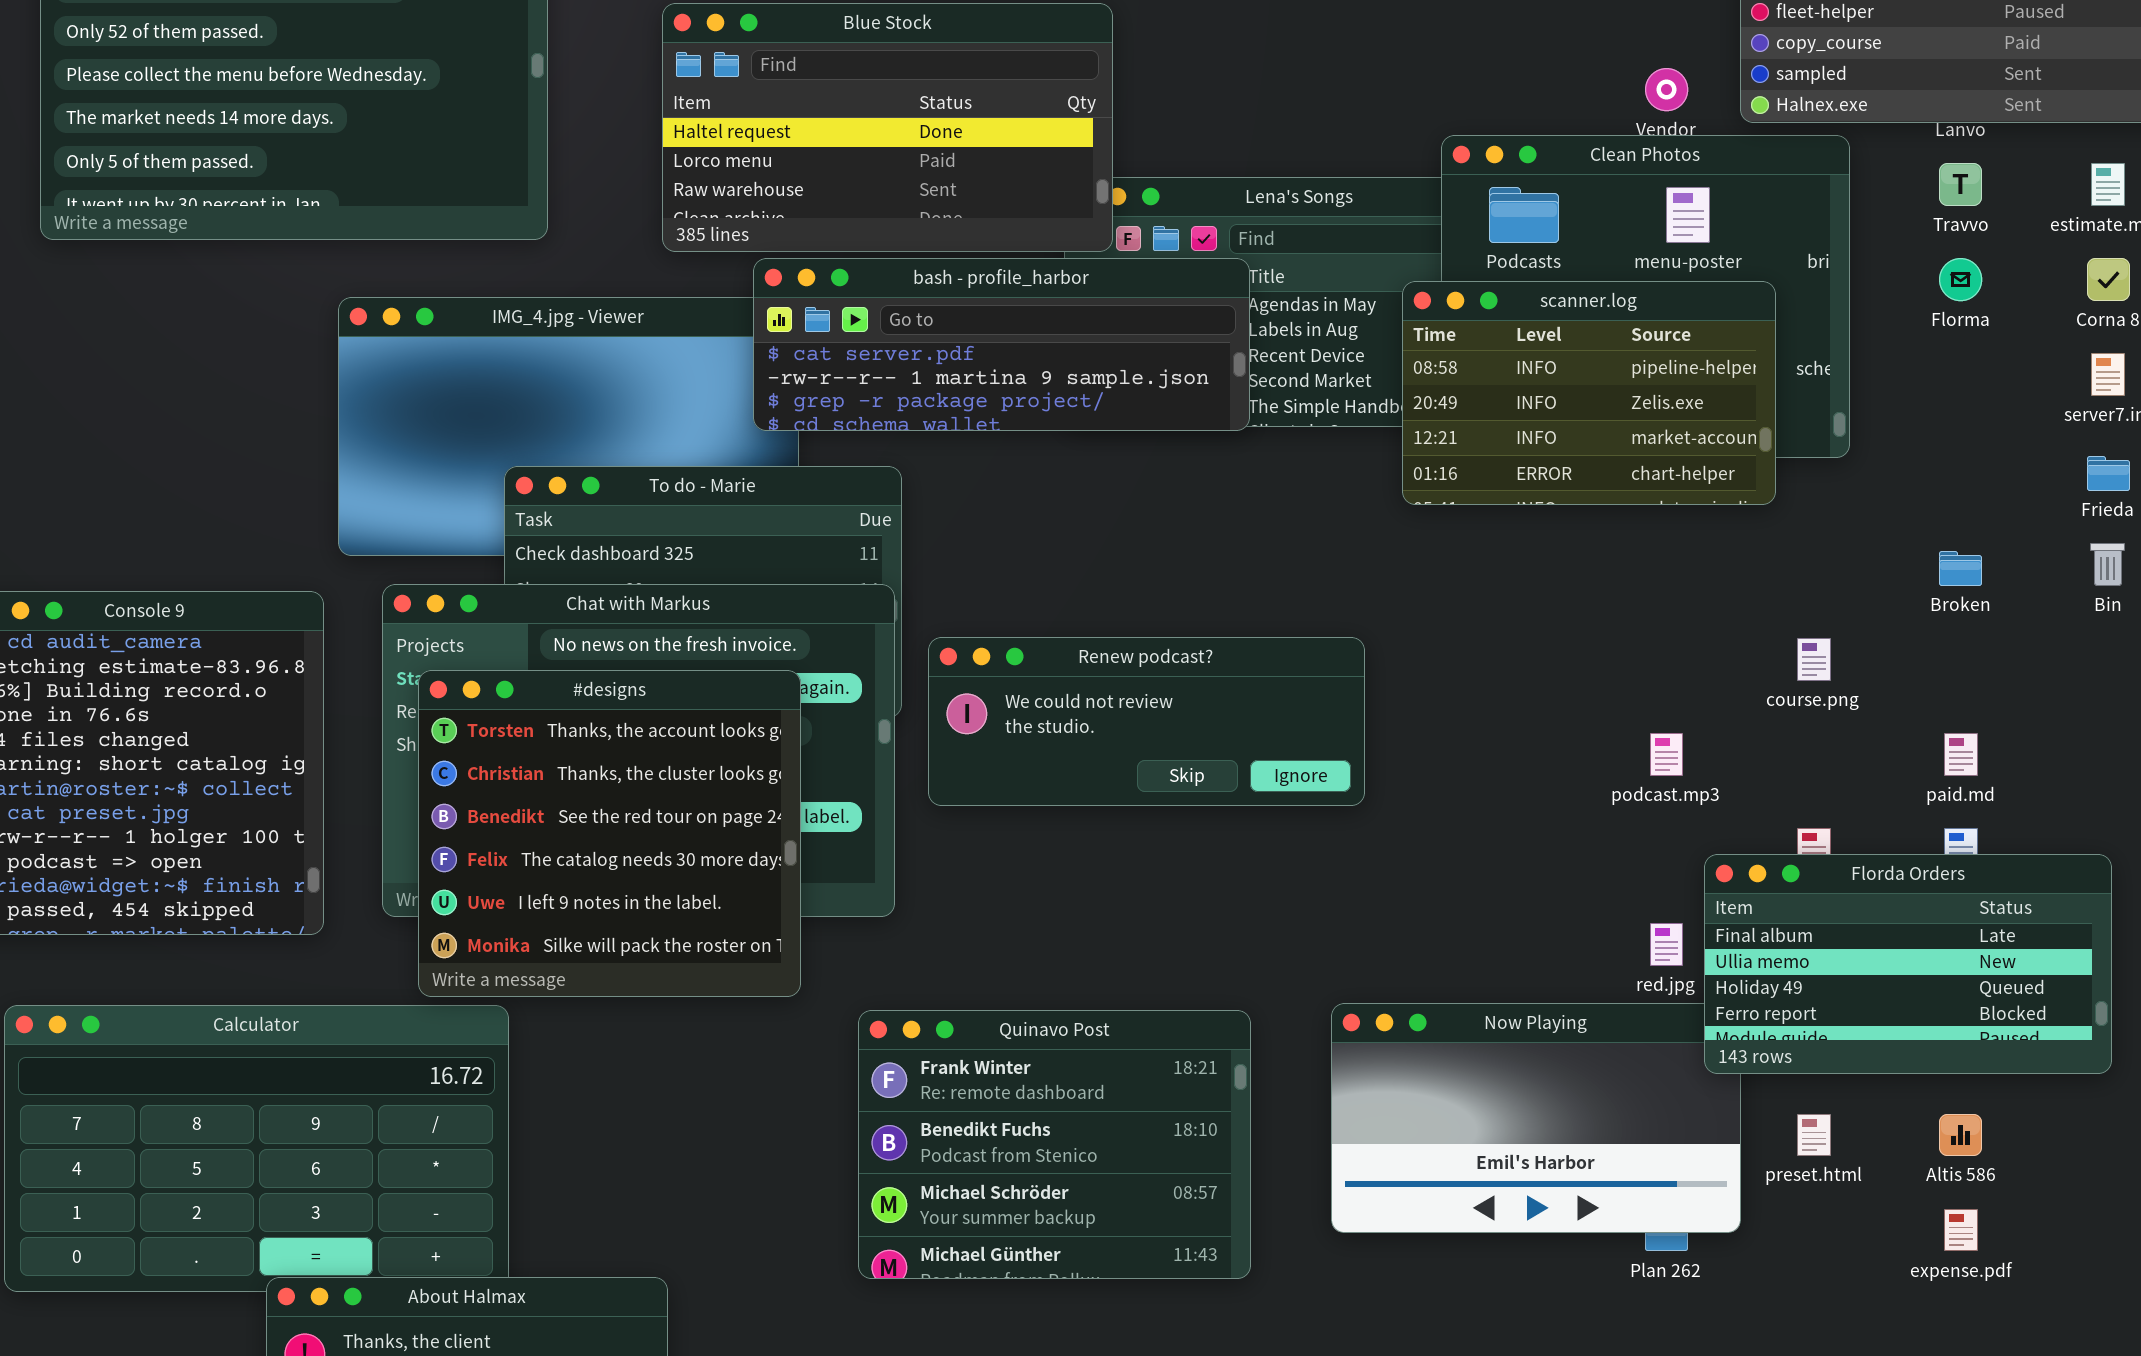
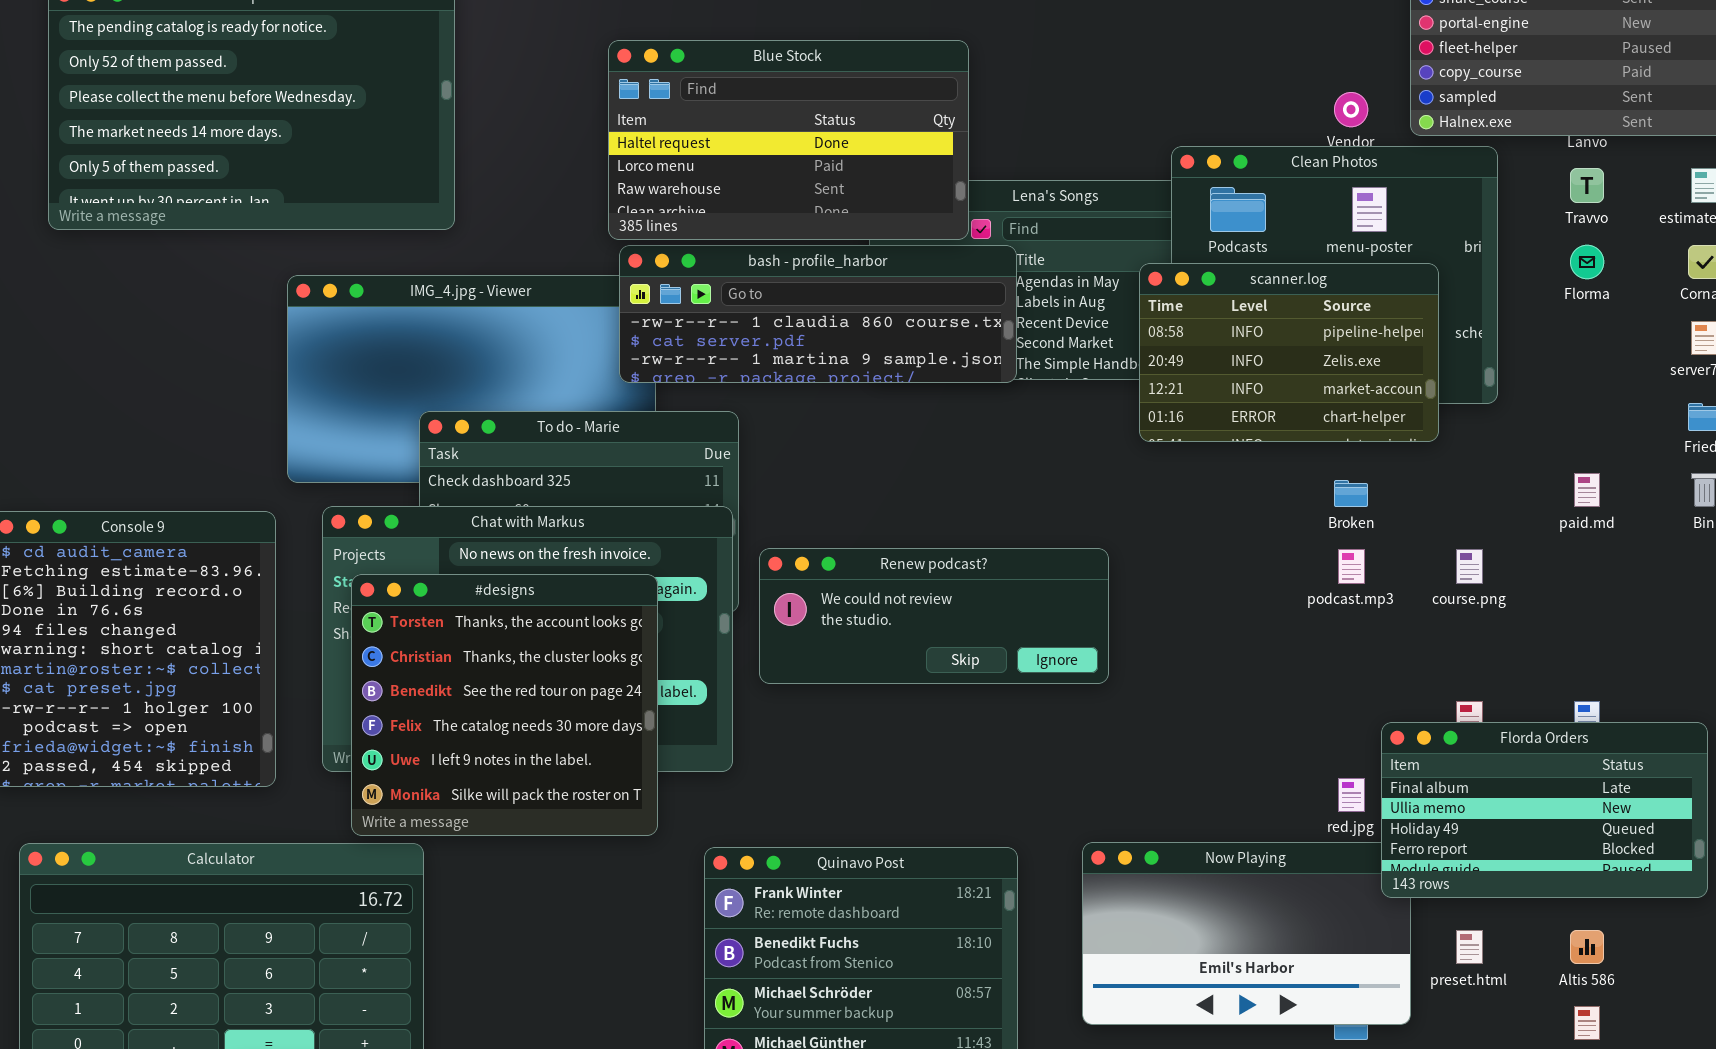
Blue Stock: [662,3,1113,252] -> [608,40,969,240], moved
bash - profile_harbor: [753,258,1250,431] -> [619,245,1017,383], scrolled up 1 row
Broken: [1939,551,1982,586] -> [1334,480,1368,507], moved
podcast.mp3: [1650,733,1683,776] -> [1338,549,1365,584], moved
paid.md: [1944,733,1978,776] -> [1574,473,1600,507], moved

